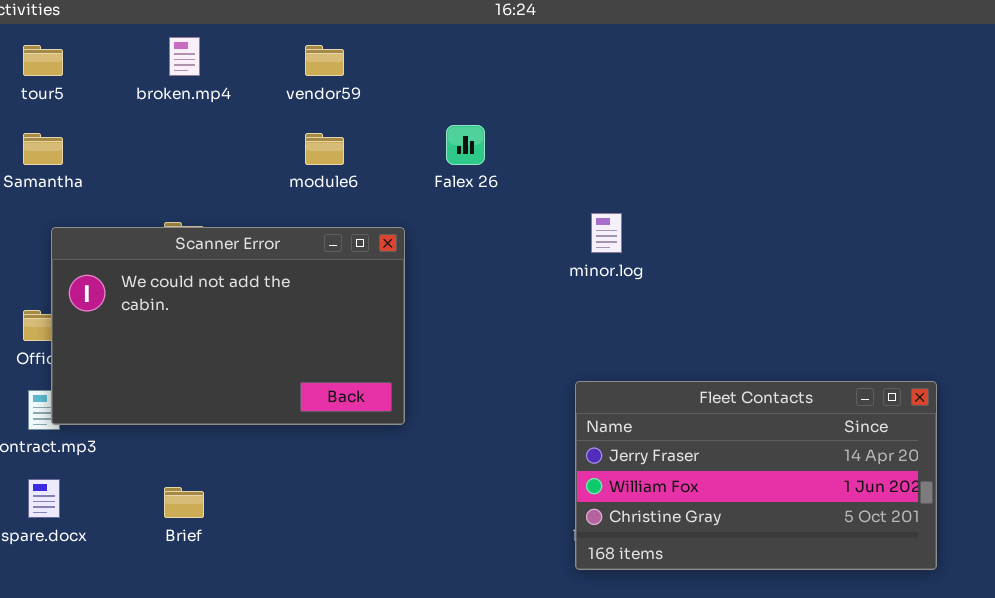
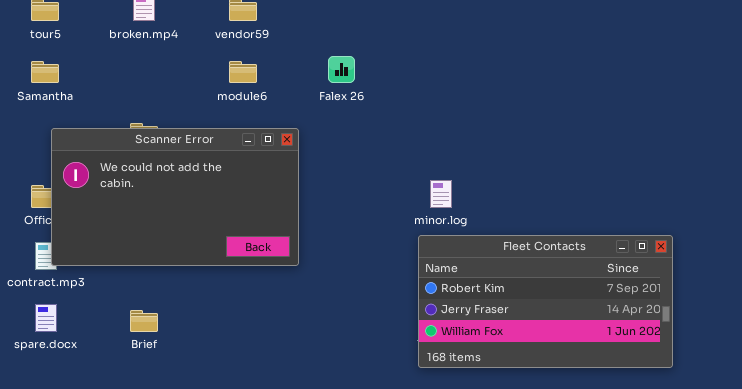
minor.log: [591,213,622,253] -> [430,180,452,208], moved
Fleet Contacts: [575,381,937,570] -> [418,235,673,368], scrolled up 1 row

